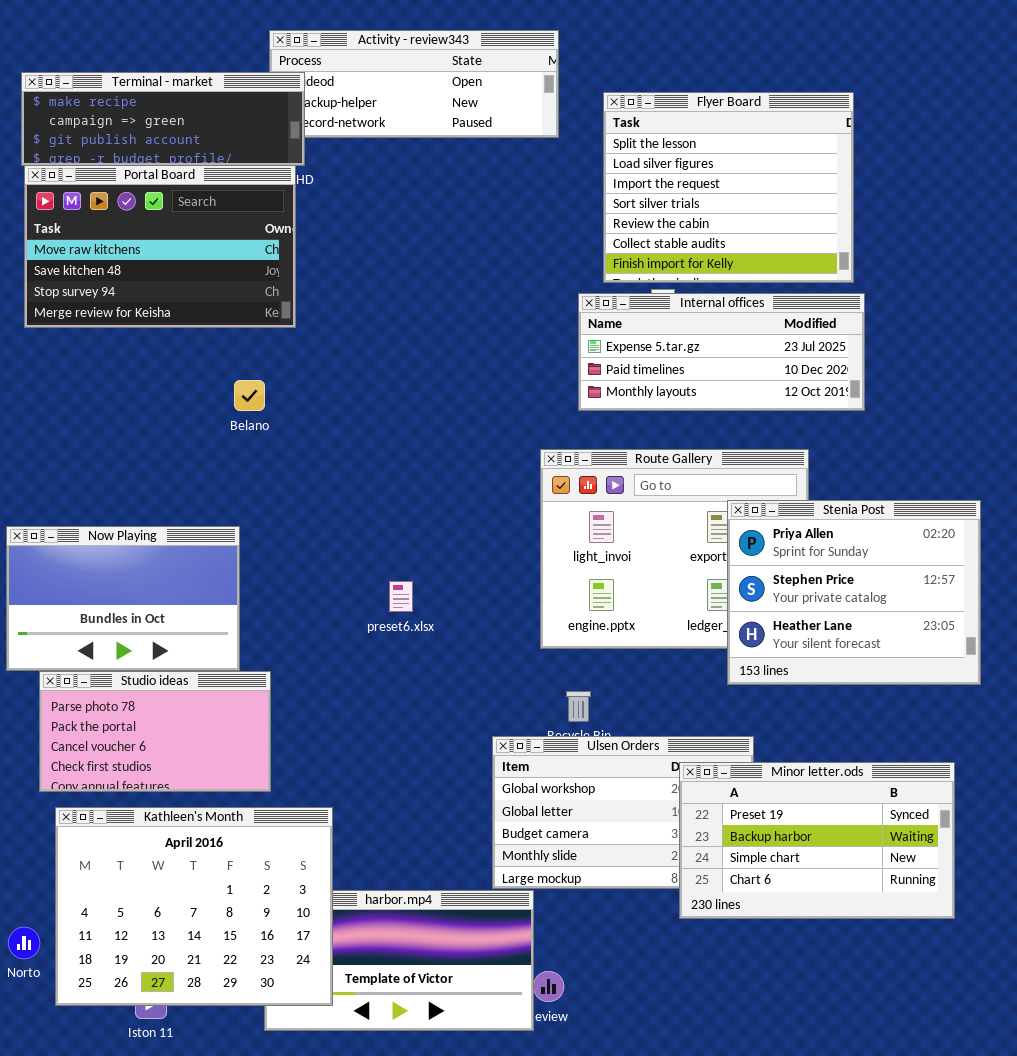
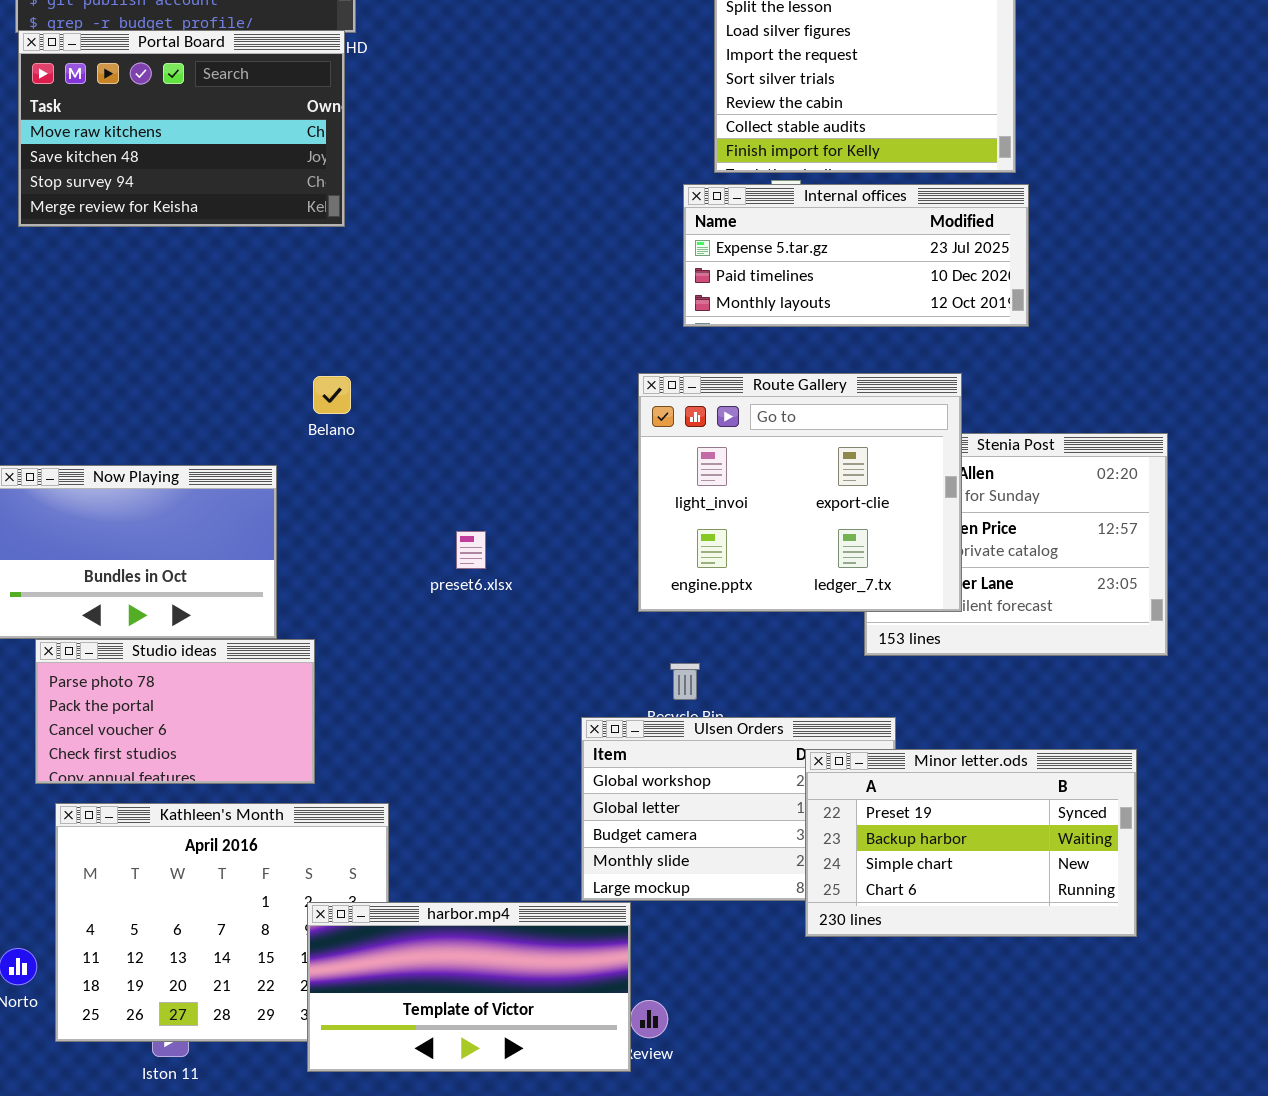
Belano: [234,380,265,411] -> [313,376,351,414], moved
Route Gallery: [540,449,809,649] -> [638,373,962,612], raised
harbor.mp4: [264,890,534,1031] -> [307,902,631,1072], raised

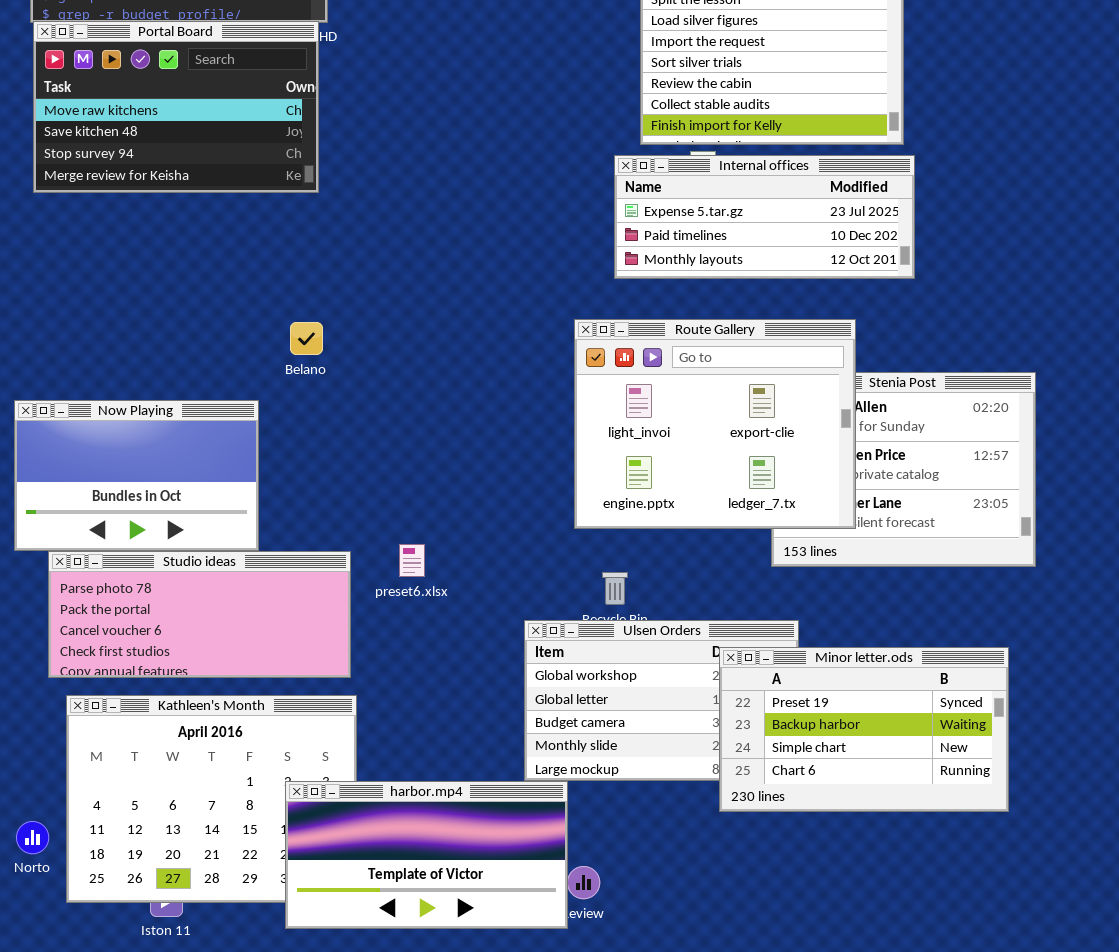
preset6.xlsx: [456,531,486,569] -> [399,544,425,577], moved
Studio ideas: [35,639,315,784] -> [48,551,351,678], resized

